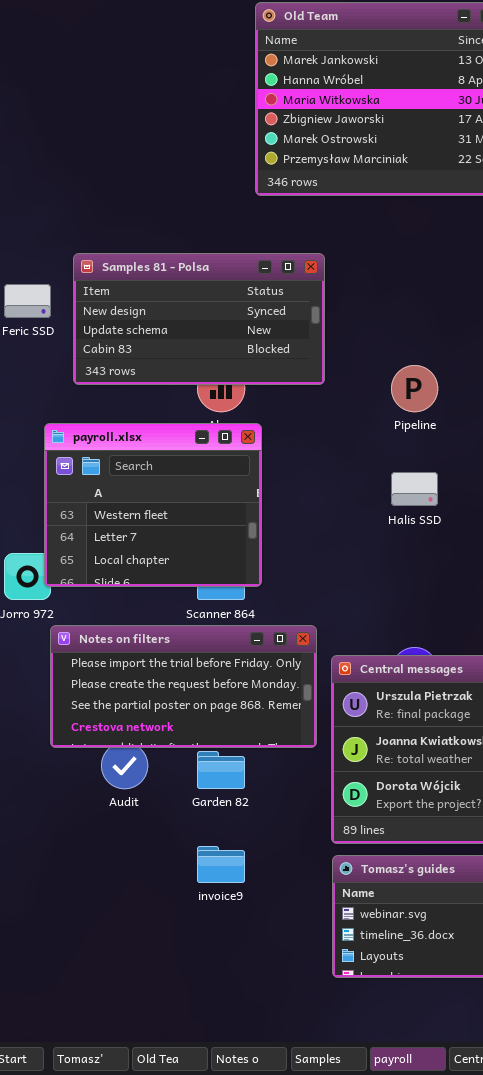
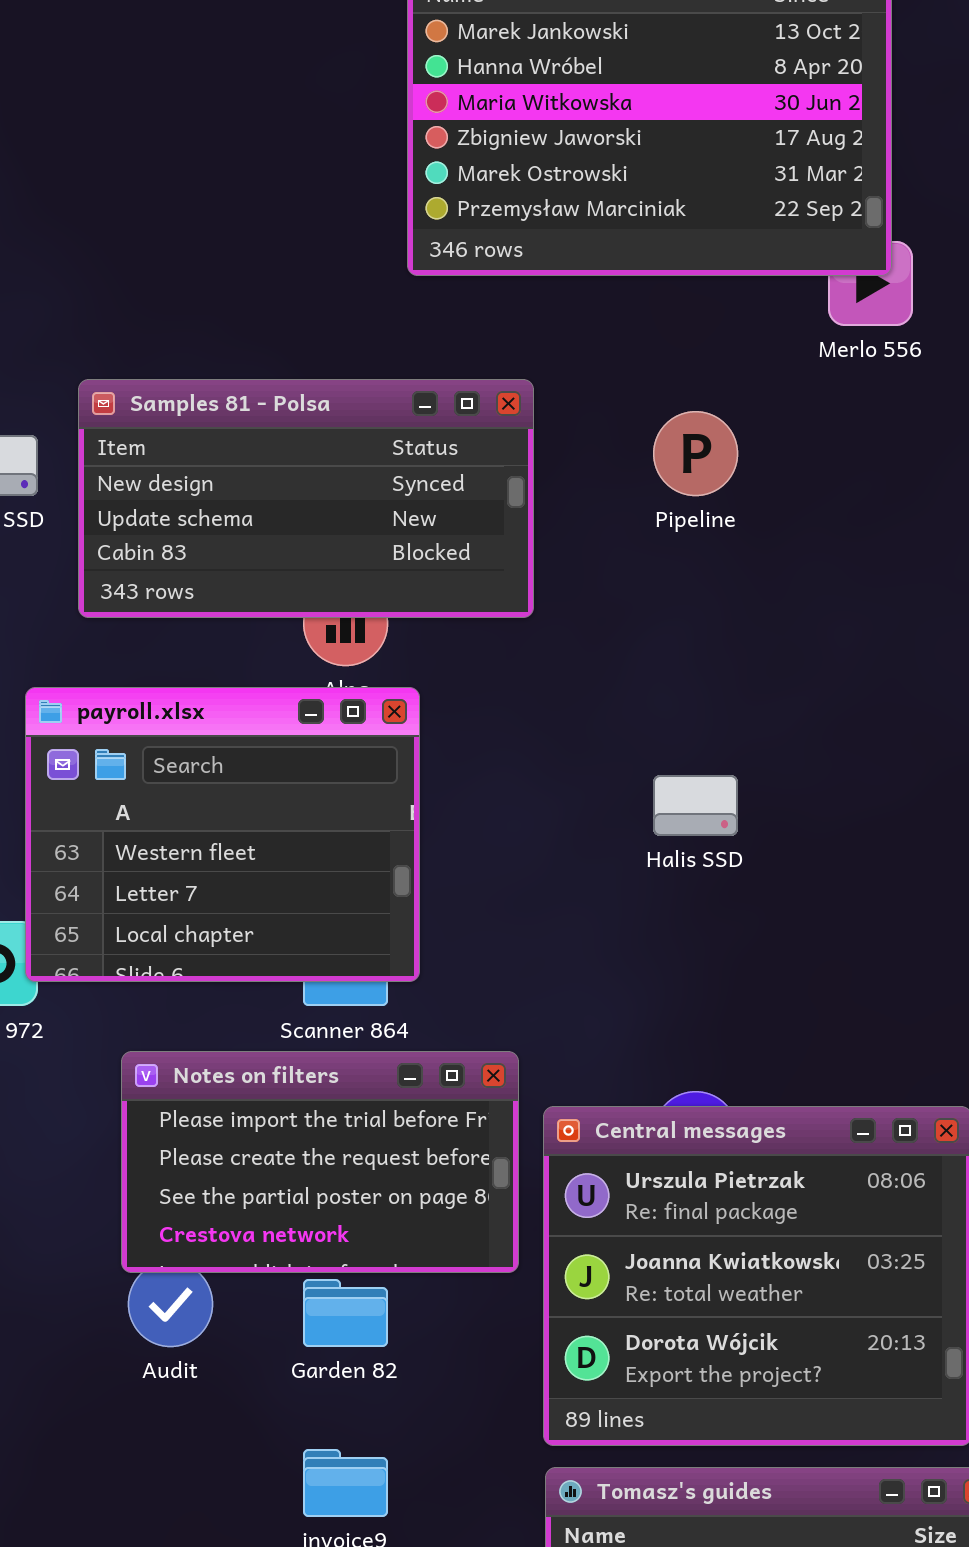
Pipeline: [391,365,438,412] -> [653,411,738,496], moved
Notes on filters: [50,625,317,748] -> [121,1051,519,1273], resized

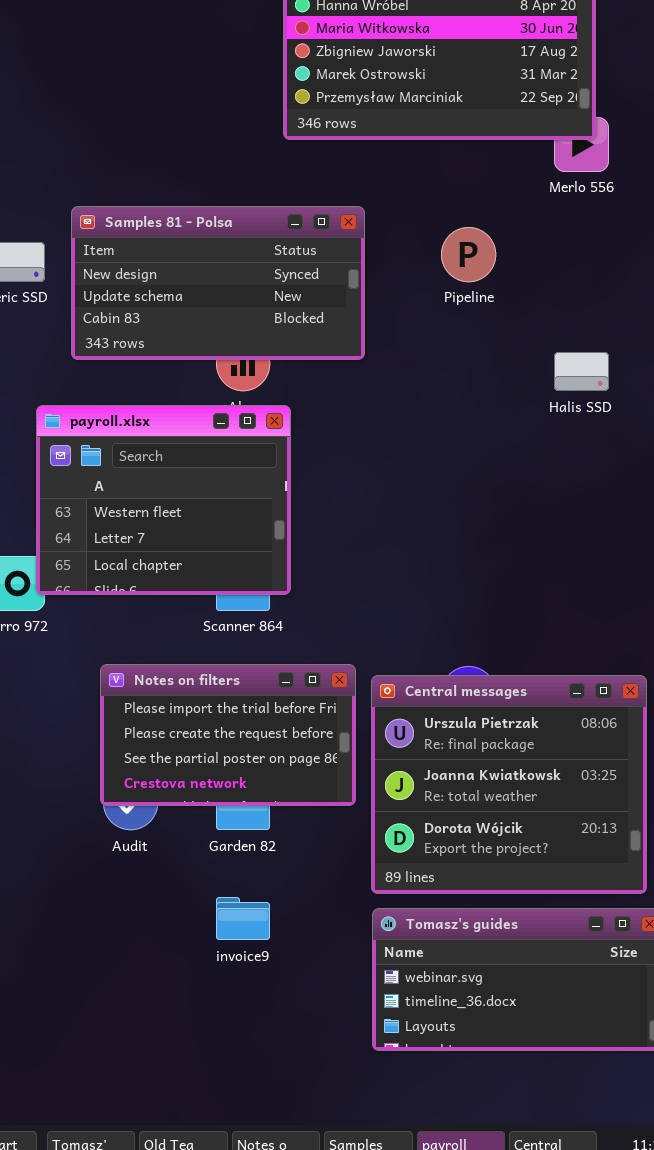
Halis SSD: [653,775,738,836] -> [554,352,609,391], moved
Notes on filters: [121,1051,519,1273] -> [100,664,356,806], moved

